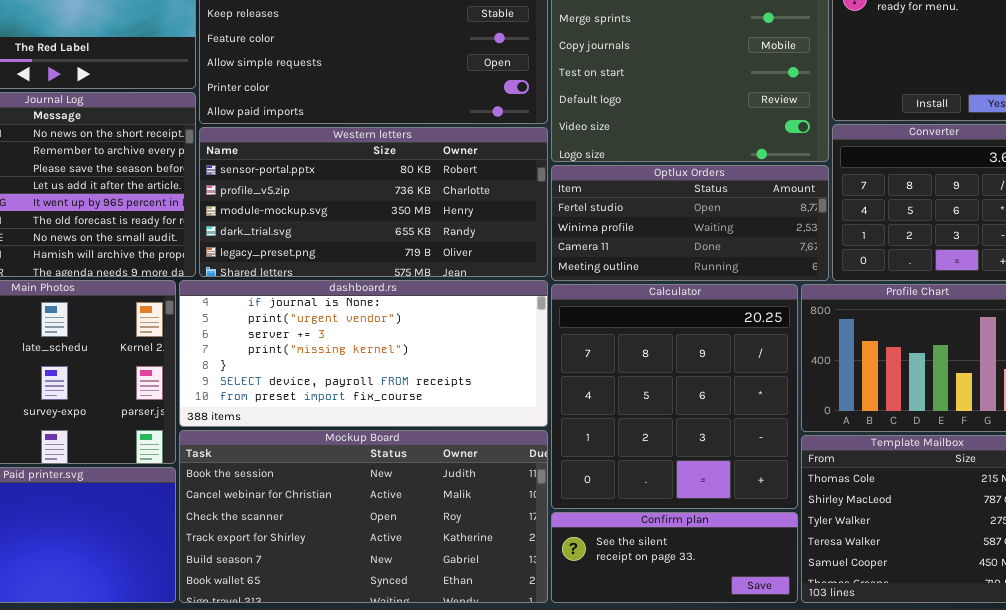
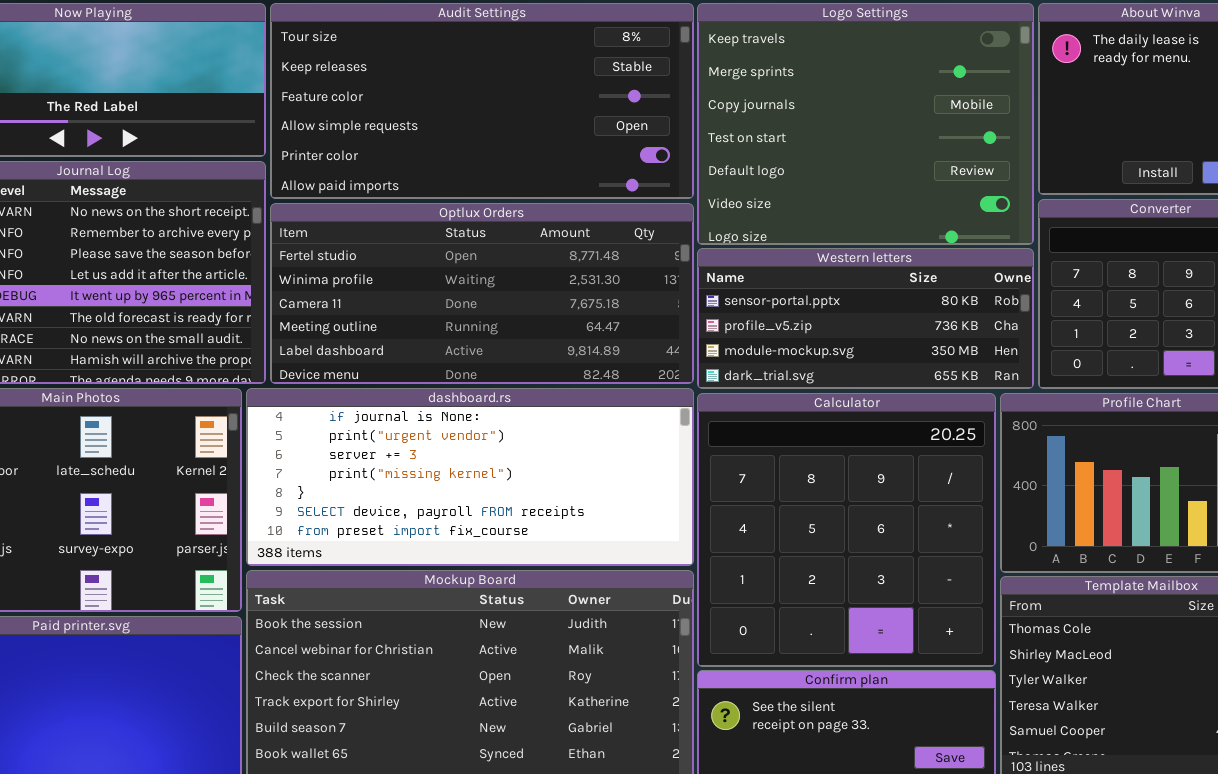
Western letters: [199,127,548,277] -> [697,248,1034,389], moved, resized
Optlux Orders: [551,165,829,281] -> [270,203,694,384], moved, resized

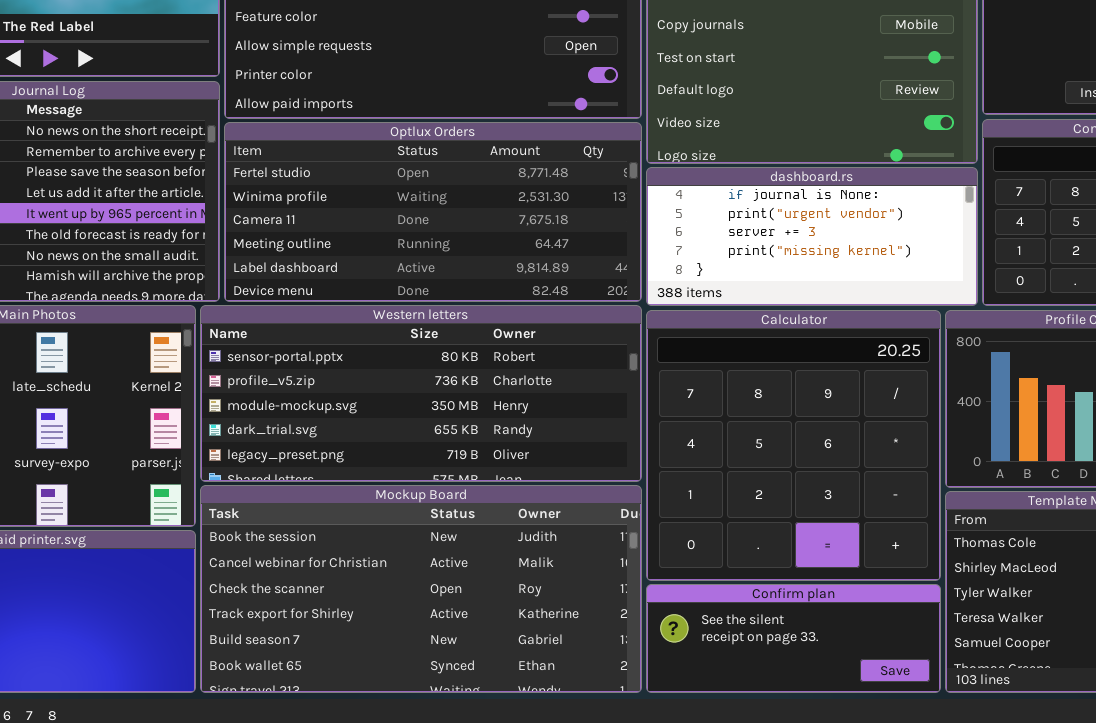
Western letters: [697,248,1034,389] -> [200,305,642,482], moved, resized
dashboard.rs: [246,388,694,566] -> [646,167,978,306], moved, resized

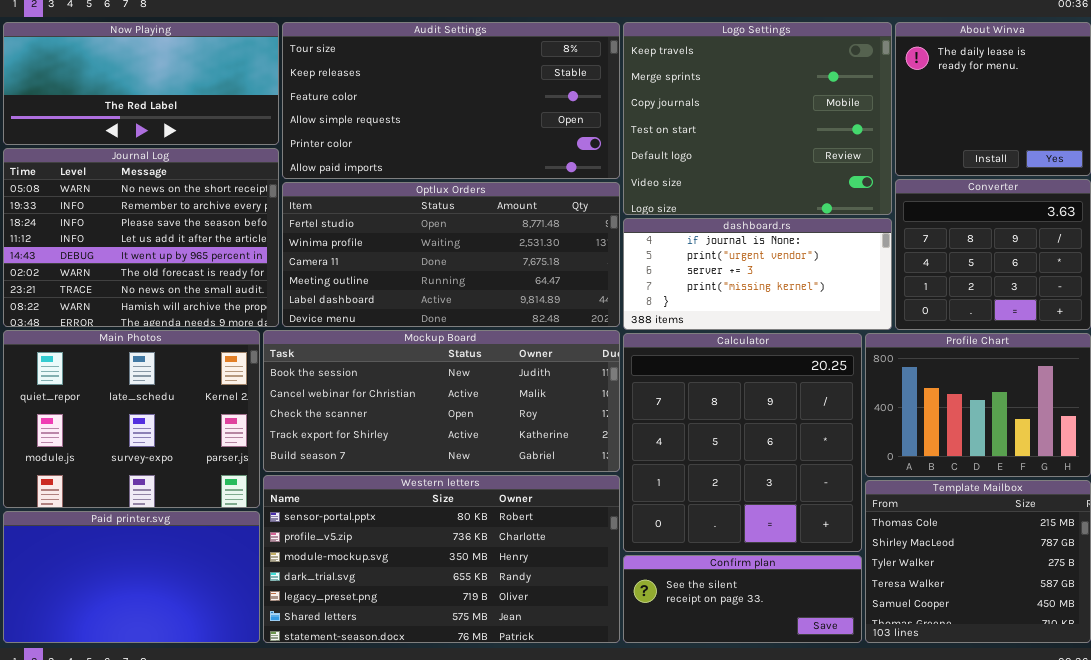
Western letters: [200,305,642,482] -> [263,475,620,643], moved, resized
Mockup Board: [200,485,642,693] -> [263,330,620,472], moved, resized

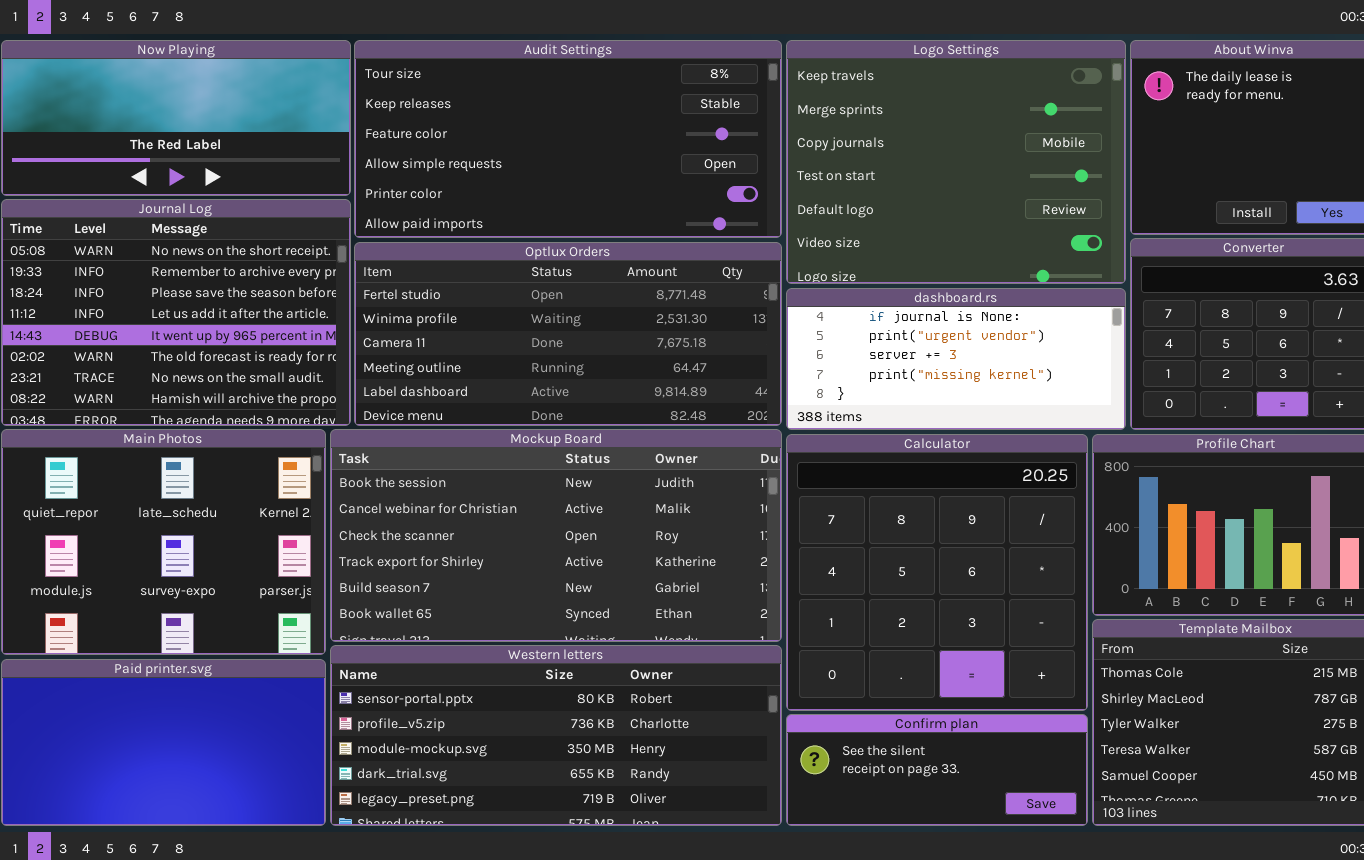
Mockup Board: [263,330,620,472] -> [330,429,782,642], resized
Western letters: [263,475,620,643] -> [330,645,782,826], resized

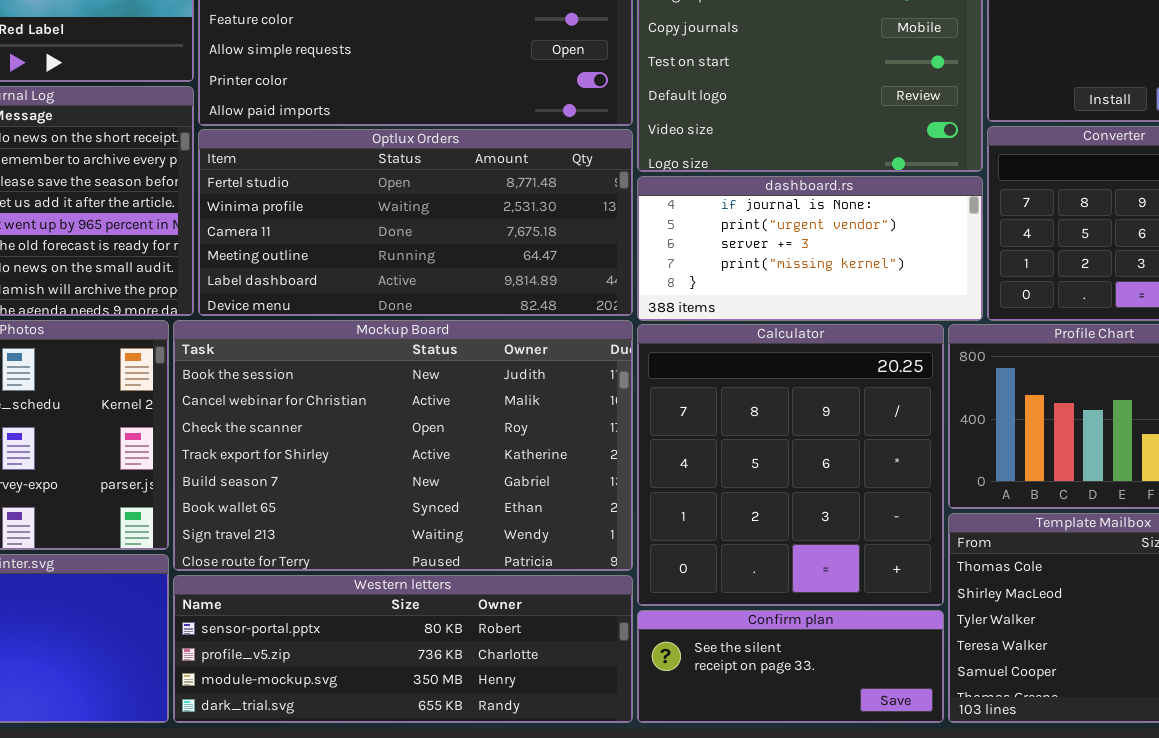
Mockup Board: [330,429,782,642] -> [173,320,633,571], resized
Western letters: [330,645,782,826] -> [173,575,633,723], resized

